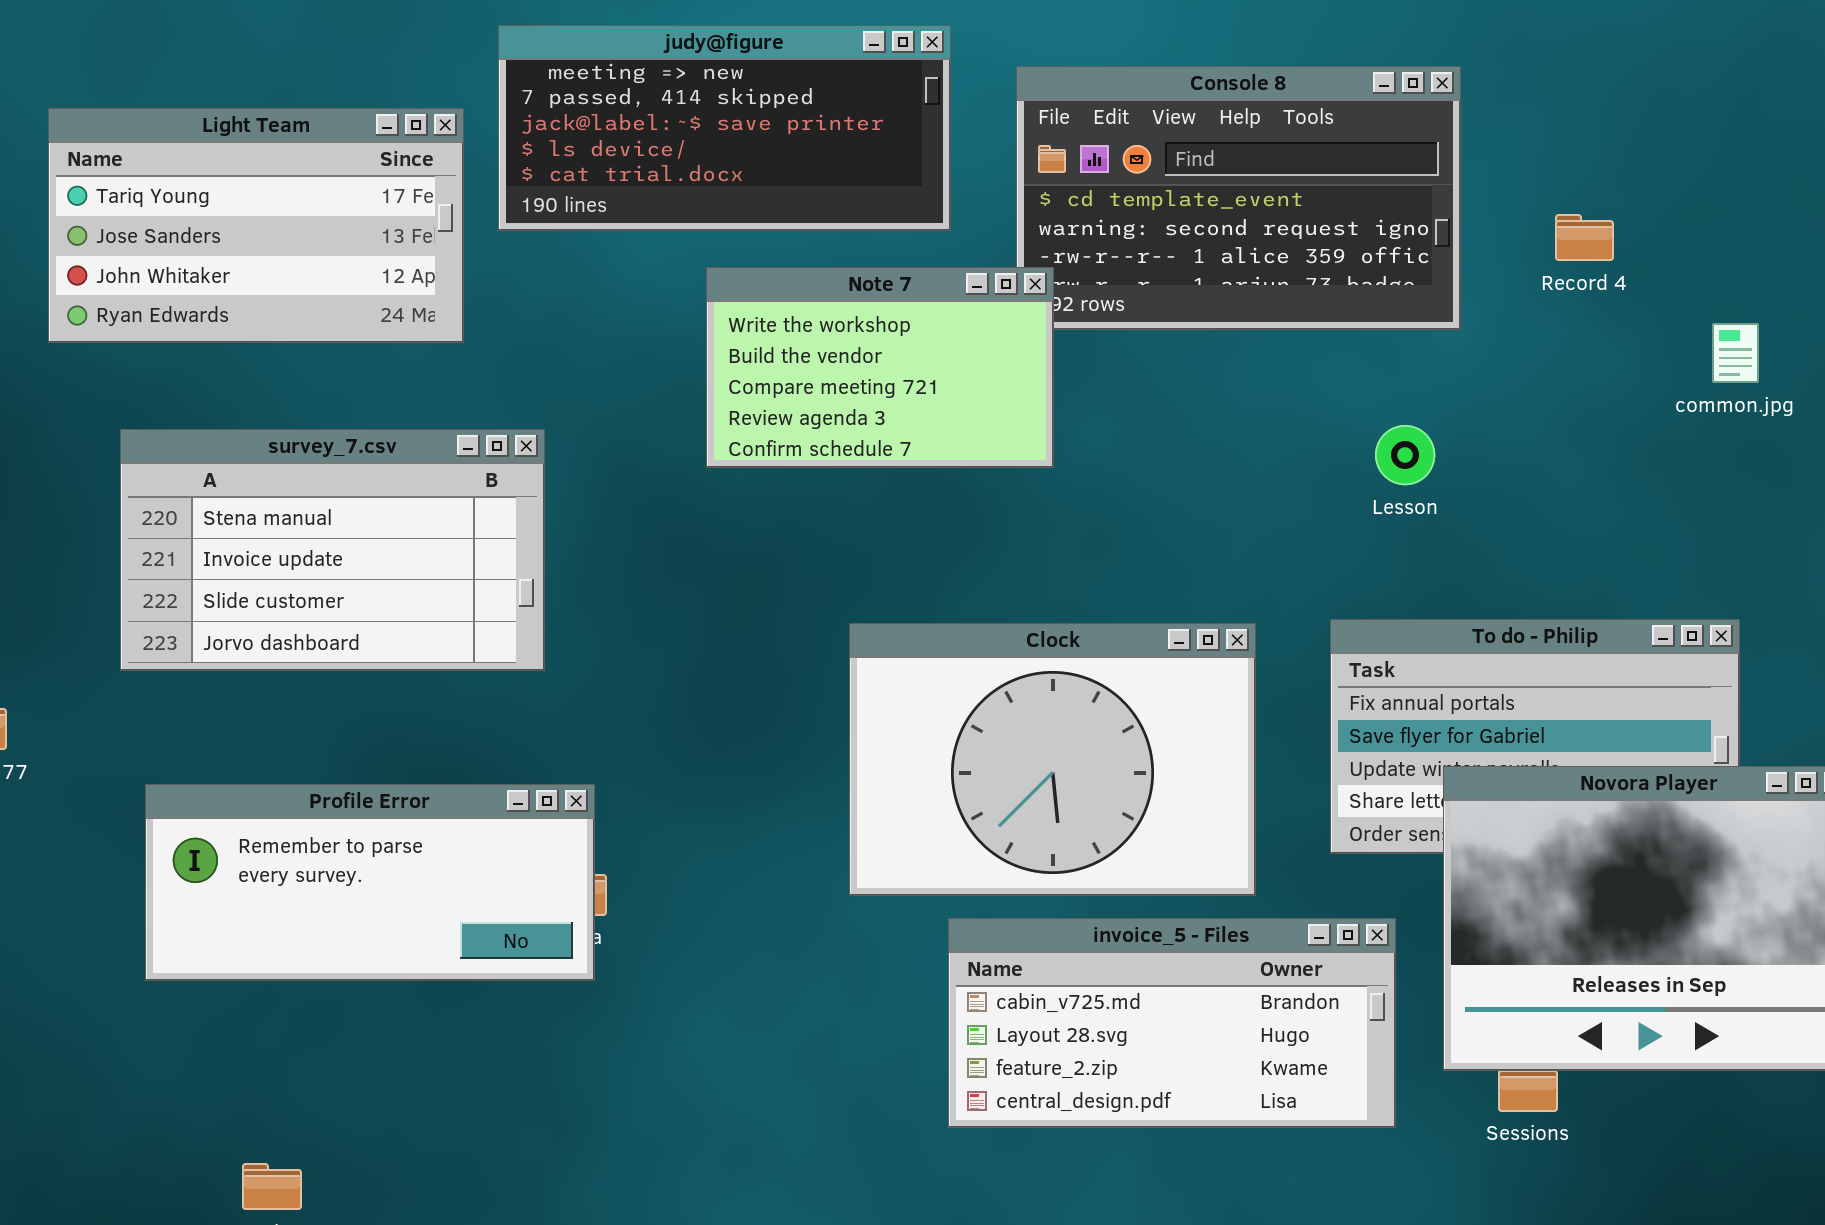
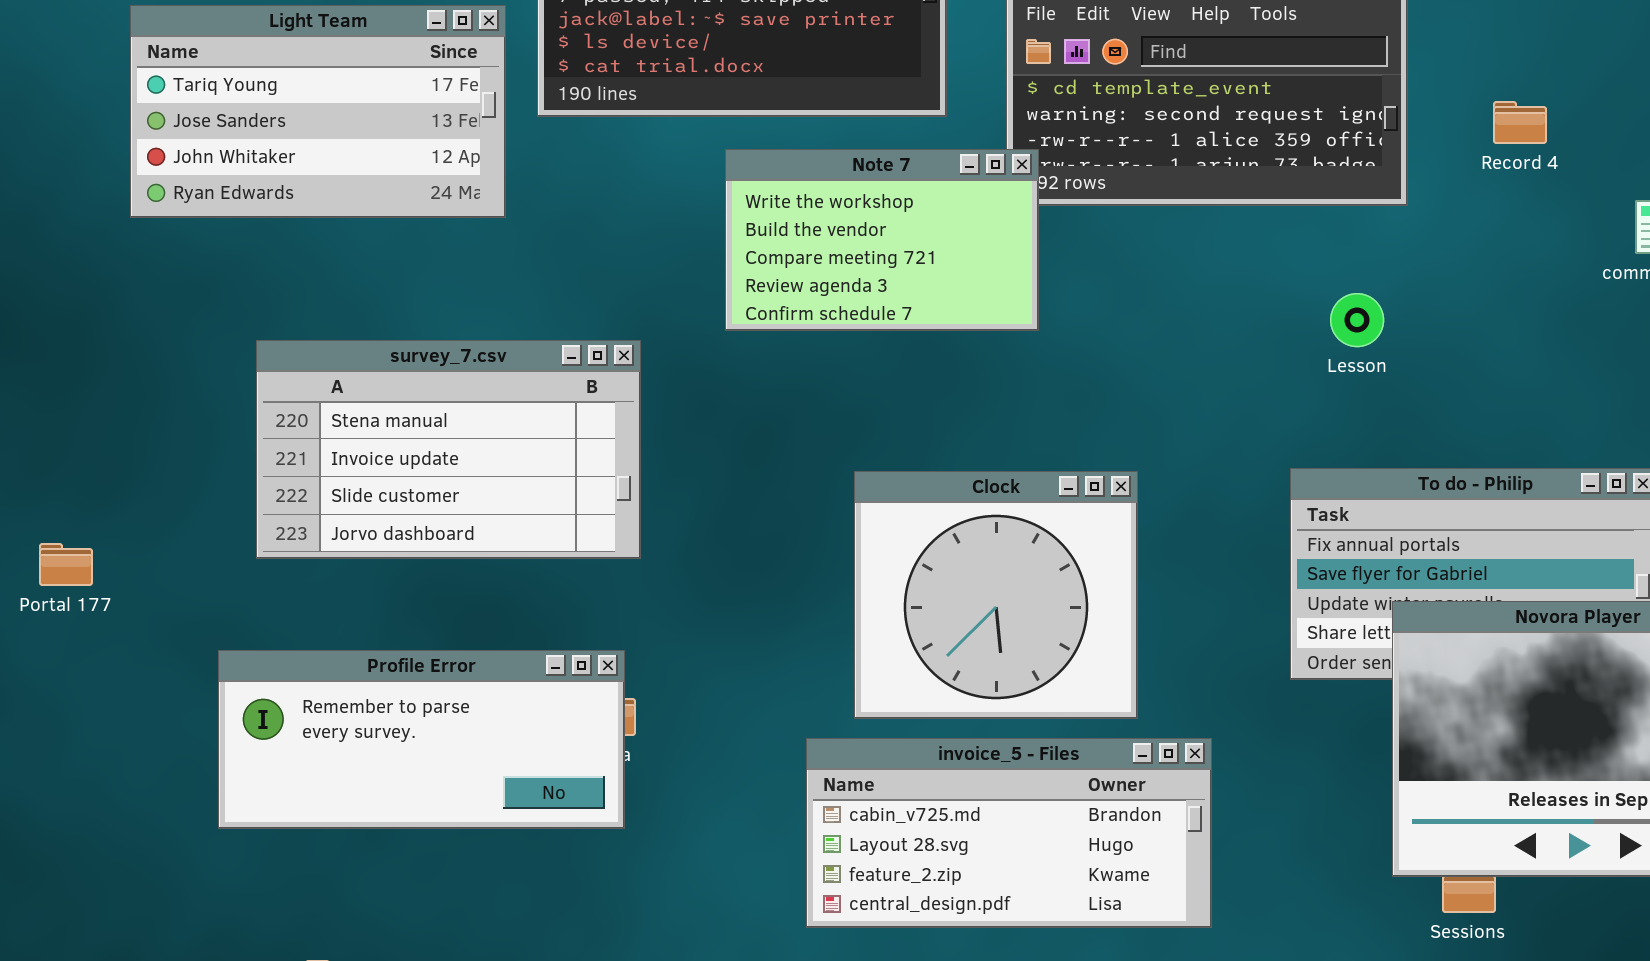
survey_7.csv: [120,429,545,671] -> [256,340,641,559], moved
Clock: [849,623,1256,896] -> [854,471,1138,719], resized
Profile Error: [145,784,595,981] -> [218,650,625,829], moved
invoice_5 - Files: [948,918,1396,1128] -> [806,738,1212,928], moved

